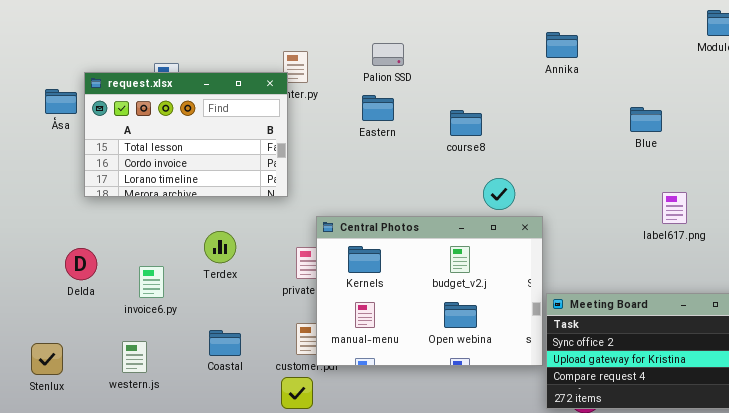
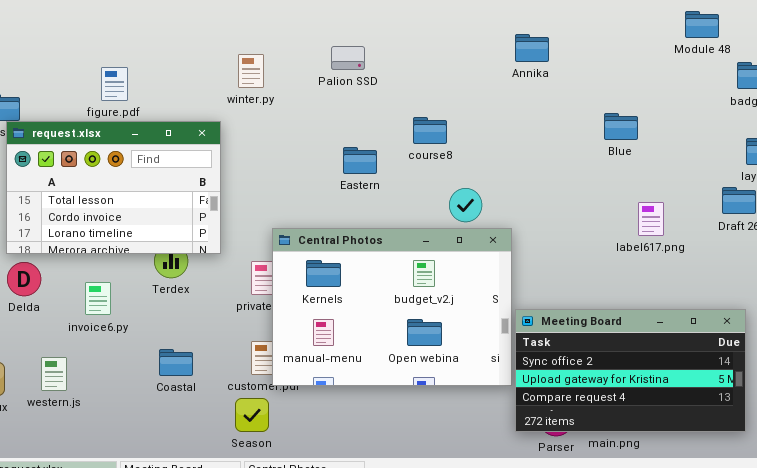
request.xlsx: [84,72,288,197] -> [6,121,221,254], moved
Eastern: [362,95,394,121] -> [343,147,377,174], moved
western.js: [122,341,147,373] -> [41,357,67,391], moved

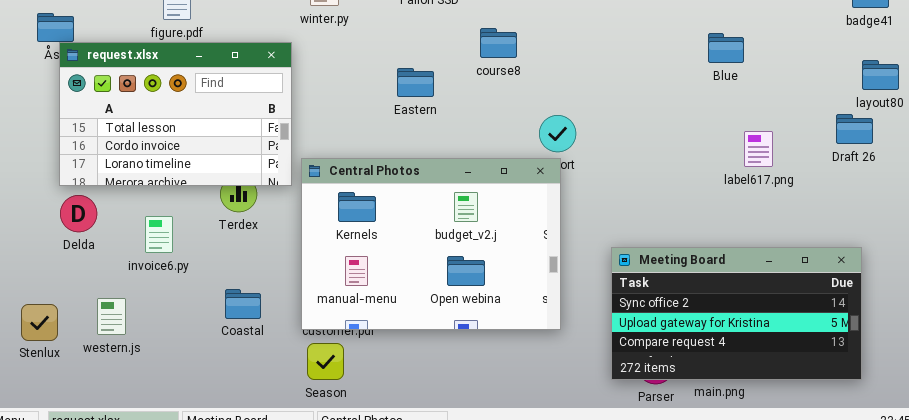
course8: [413,117,447,144] -> [480,28,517,58], moved
Eastern: [343,147,377,174] -> [397,68,434,97], moved
Central Photos: [272,228,512,386] -> [301,158,561,330], moved

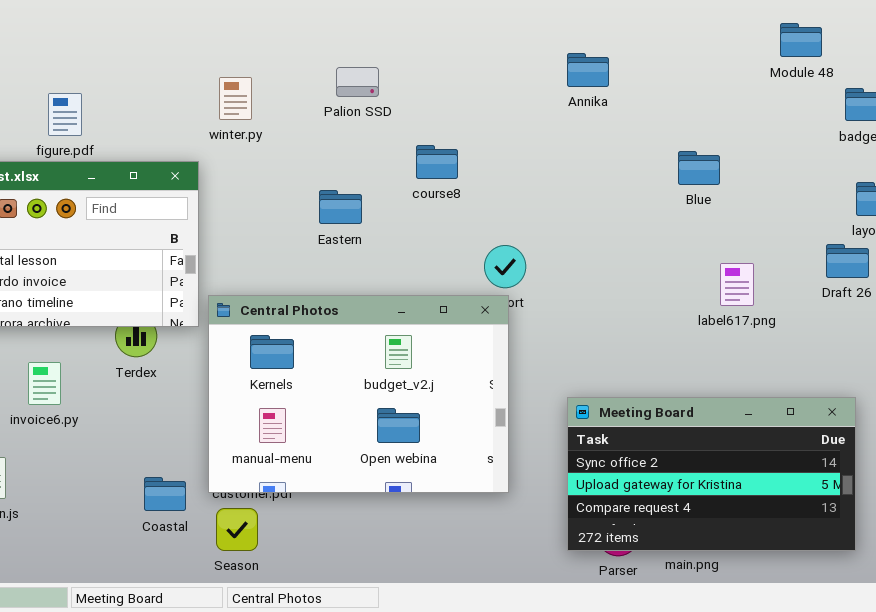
Coastal: [225,289,261,319] -> [144,477,186,511], moved

